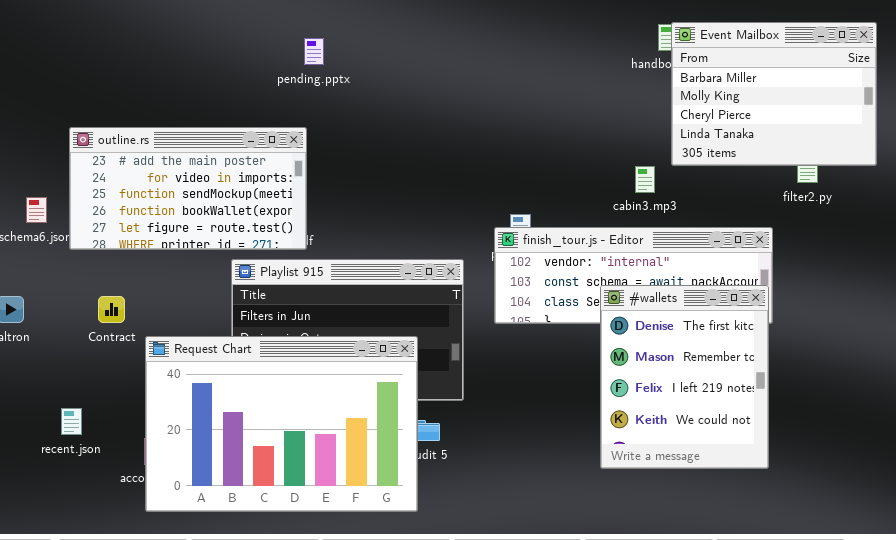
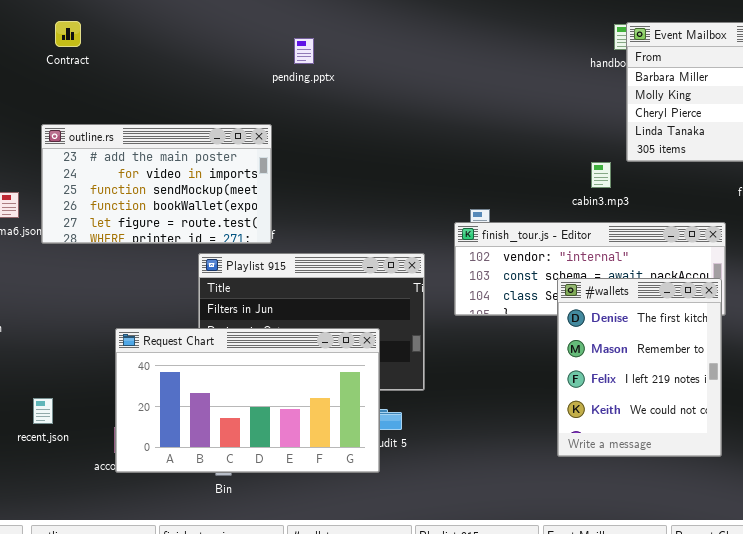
pending.pptx: [304,38,324,65] -> [294,38,314,64], moved
Contract: [98,296,125,323] -> [55,21,81,47], moved
Request Chart: [145,336,418,512] -> [115,328,380,473], resized

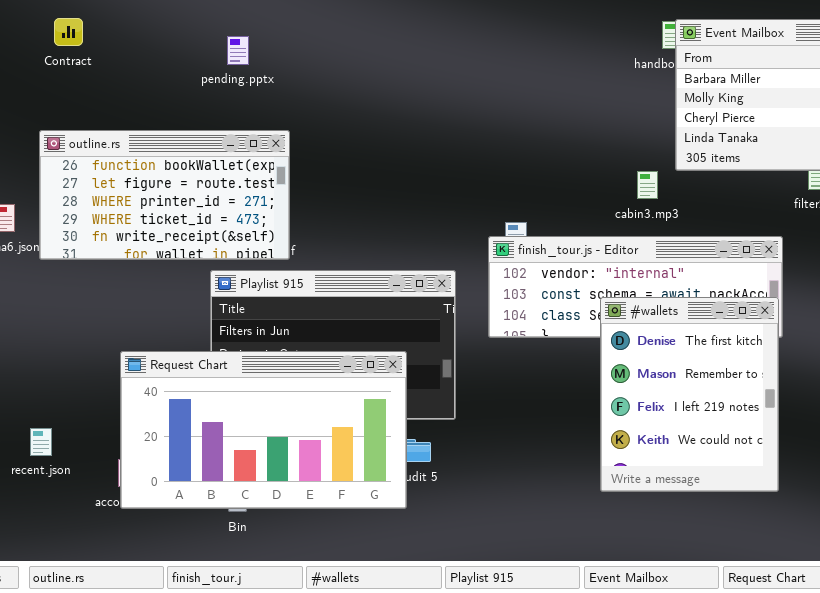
pending.pptx: [294,38,314,64] -> [227,36,249,65], moved
outline.rs: [41,124,272,244] -> [39,130,290,260], scrolled down 3 rows

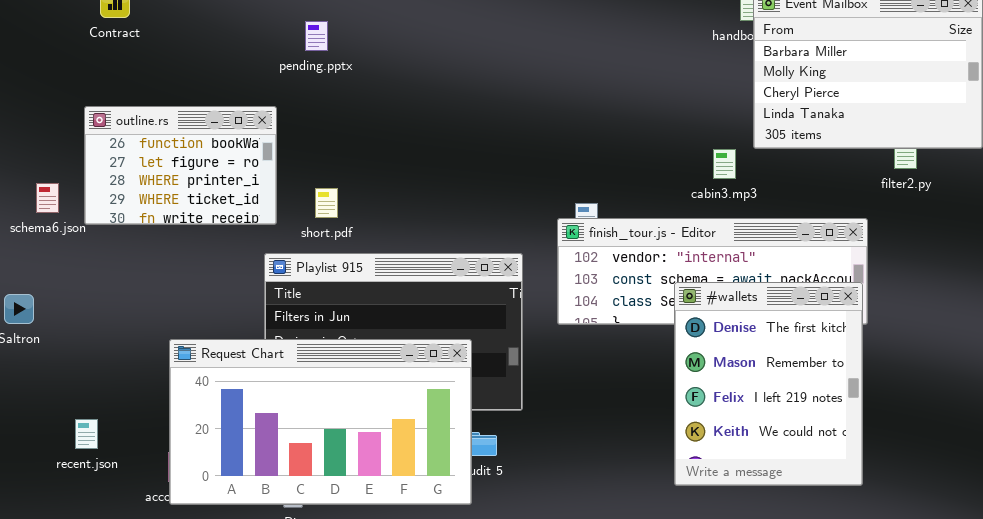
pending.pptx: [227,36,249,65] -> [305,21,328,51], moved
outline.rs: [39,130,290,260] -> [84,106,277,225], resized

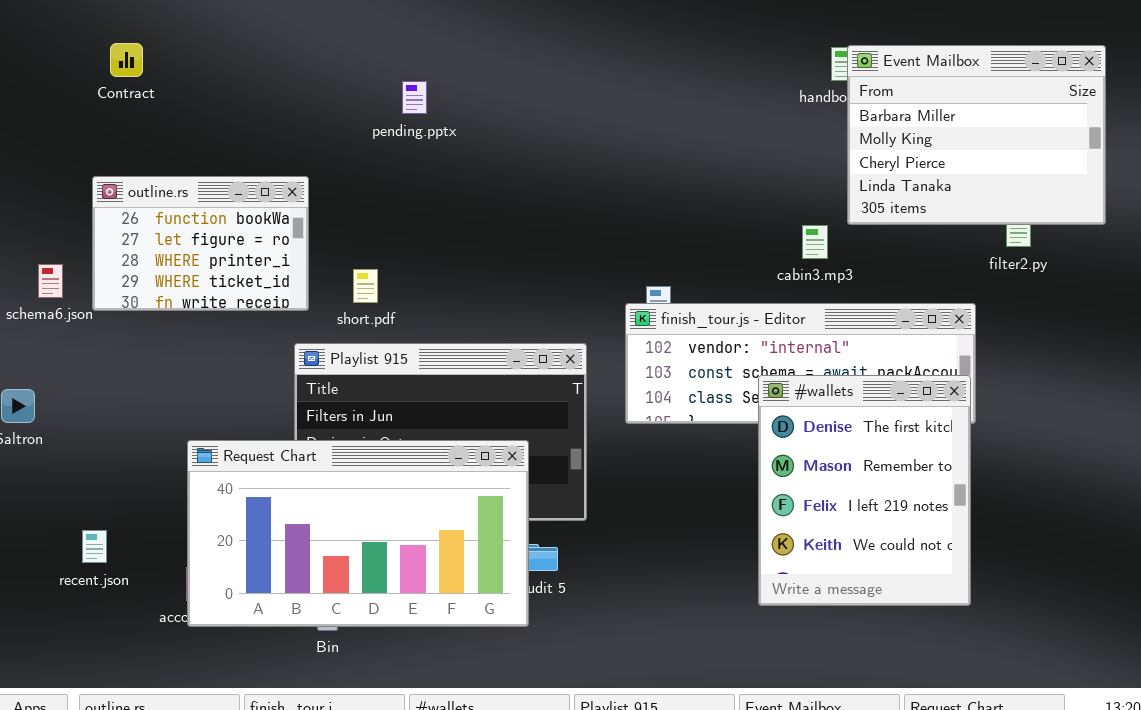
pending.pptx: [305,21,328,51] -> [402,81,427,114], moved

